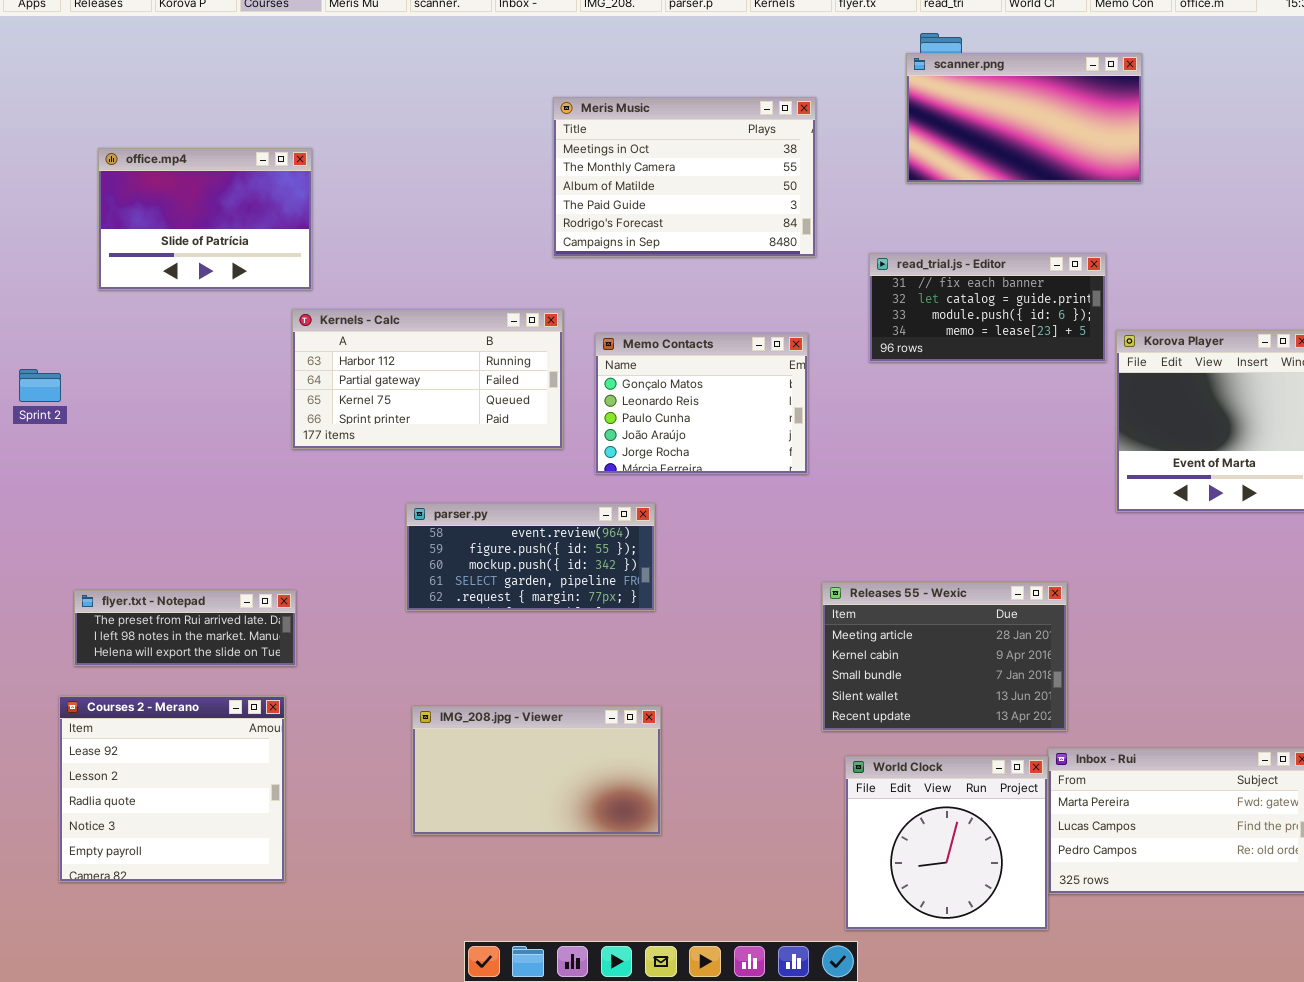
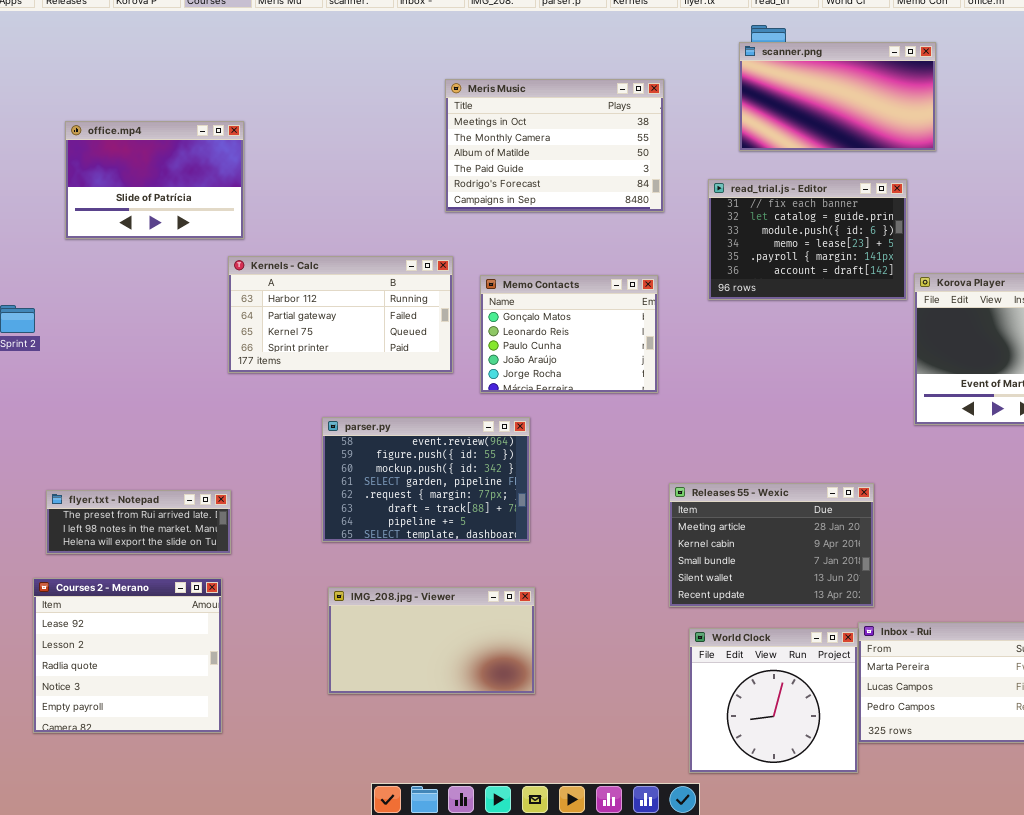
read_trial.js - Editor: [869,253,1106,362] -> [708,179,907,300], resized
parser.py: [406,503,655,611] -> [322,417,530,542], resized

